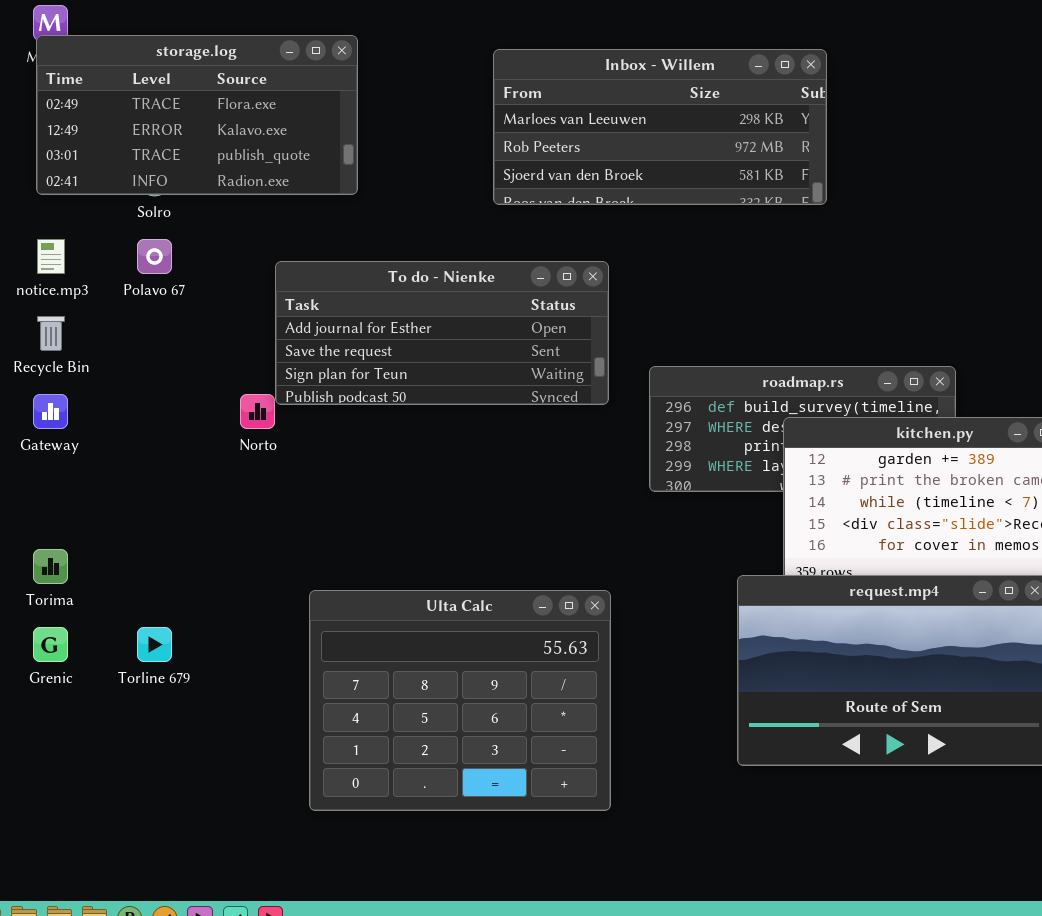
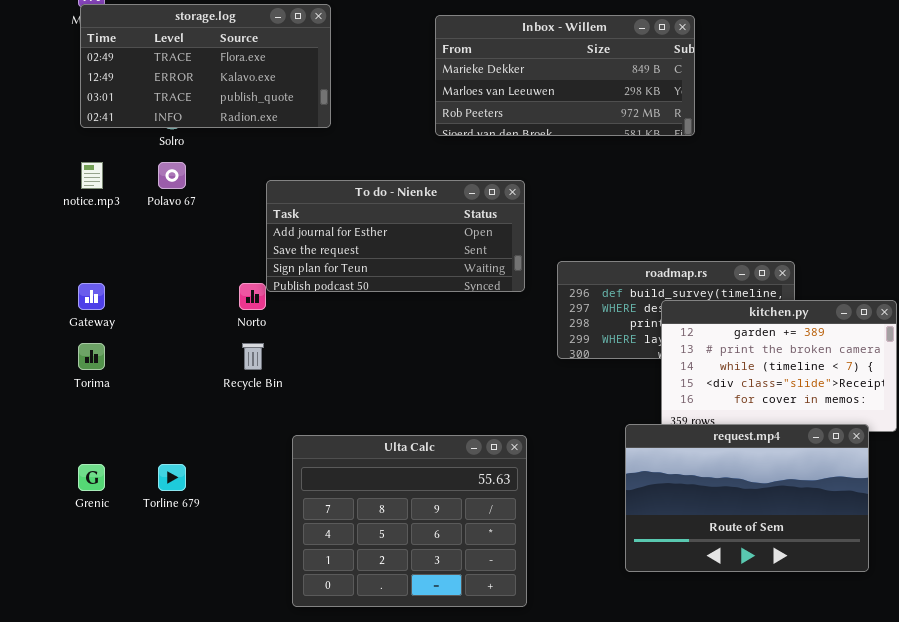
Inbox - Willem: [493,49,827,205] -> [435,15,695,136], scrolled up 1 row
Recycle Bin: [37,316,65,351] -> [242,343,264,370], moved
Torima: [33,549,68,584] -> [78,343,105,370], moved

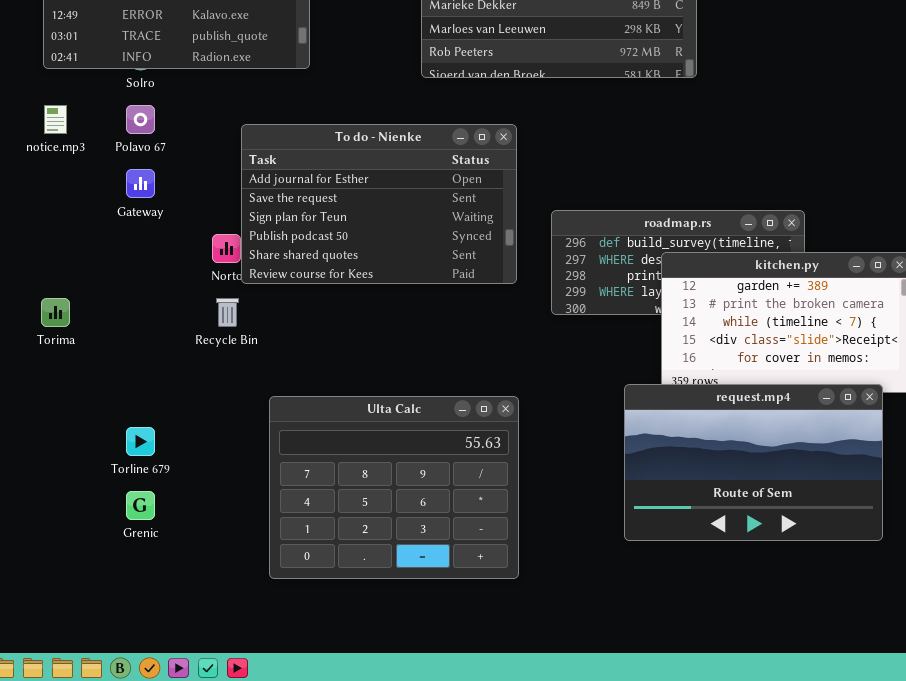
To do - Nienke: [266,180,525,292] -> [241,124,517,284], resized
Gateway: [78,283,105,310] -> [126,169,155,198], moved
Grenic: [78,464,105,491] -> [126,491,155,520], moved

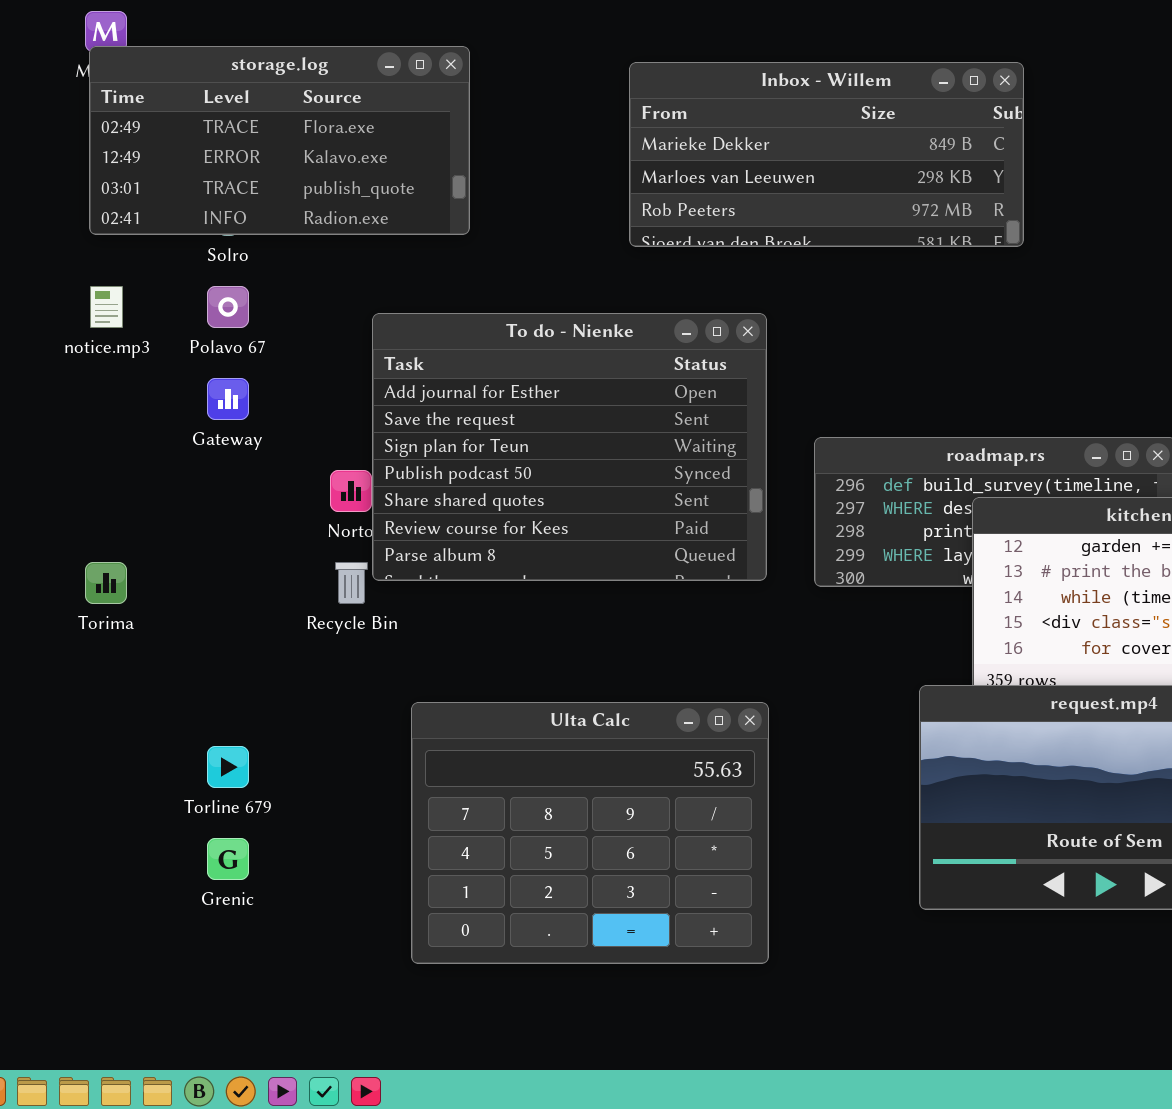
To do - Nienke: [241,124,517,284] -> [372,313,767,581], resized

